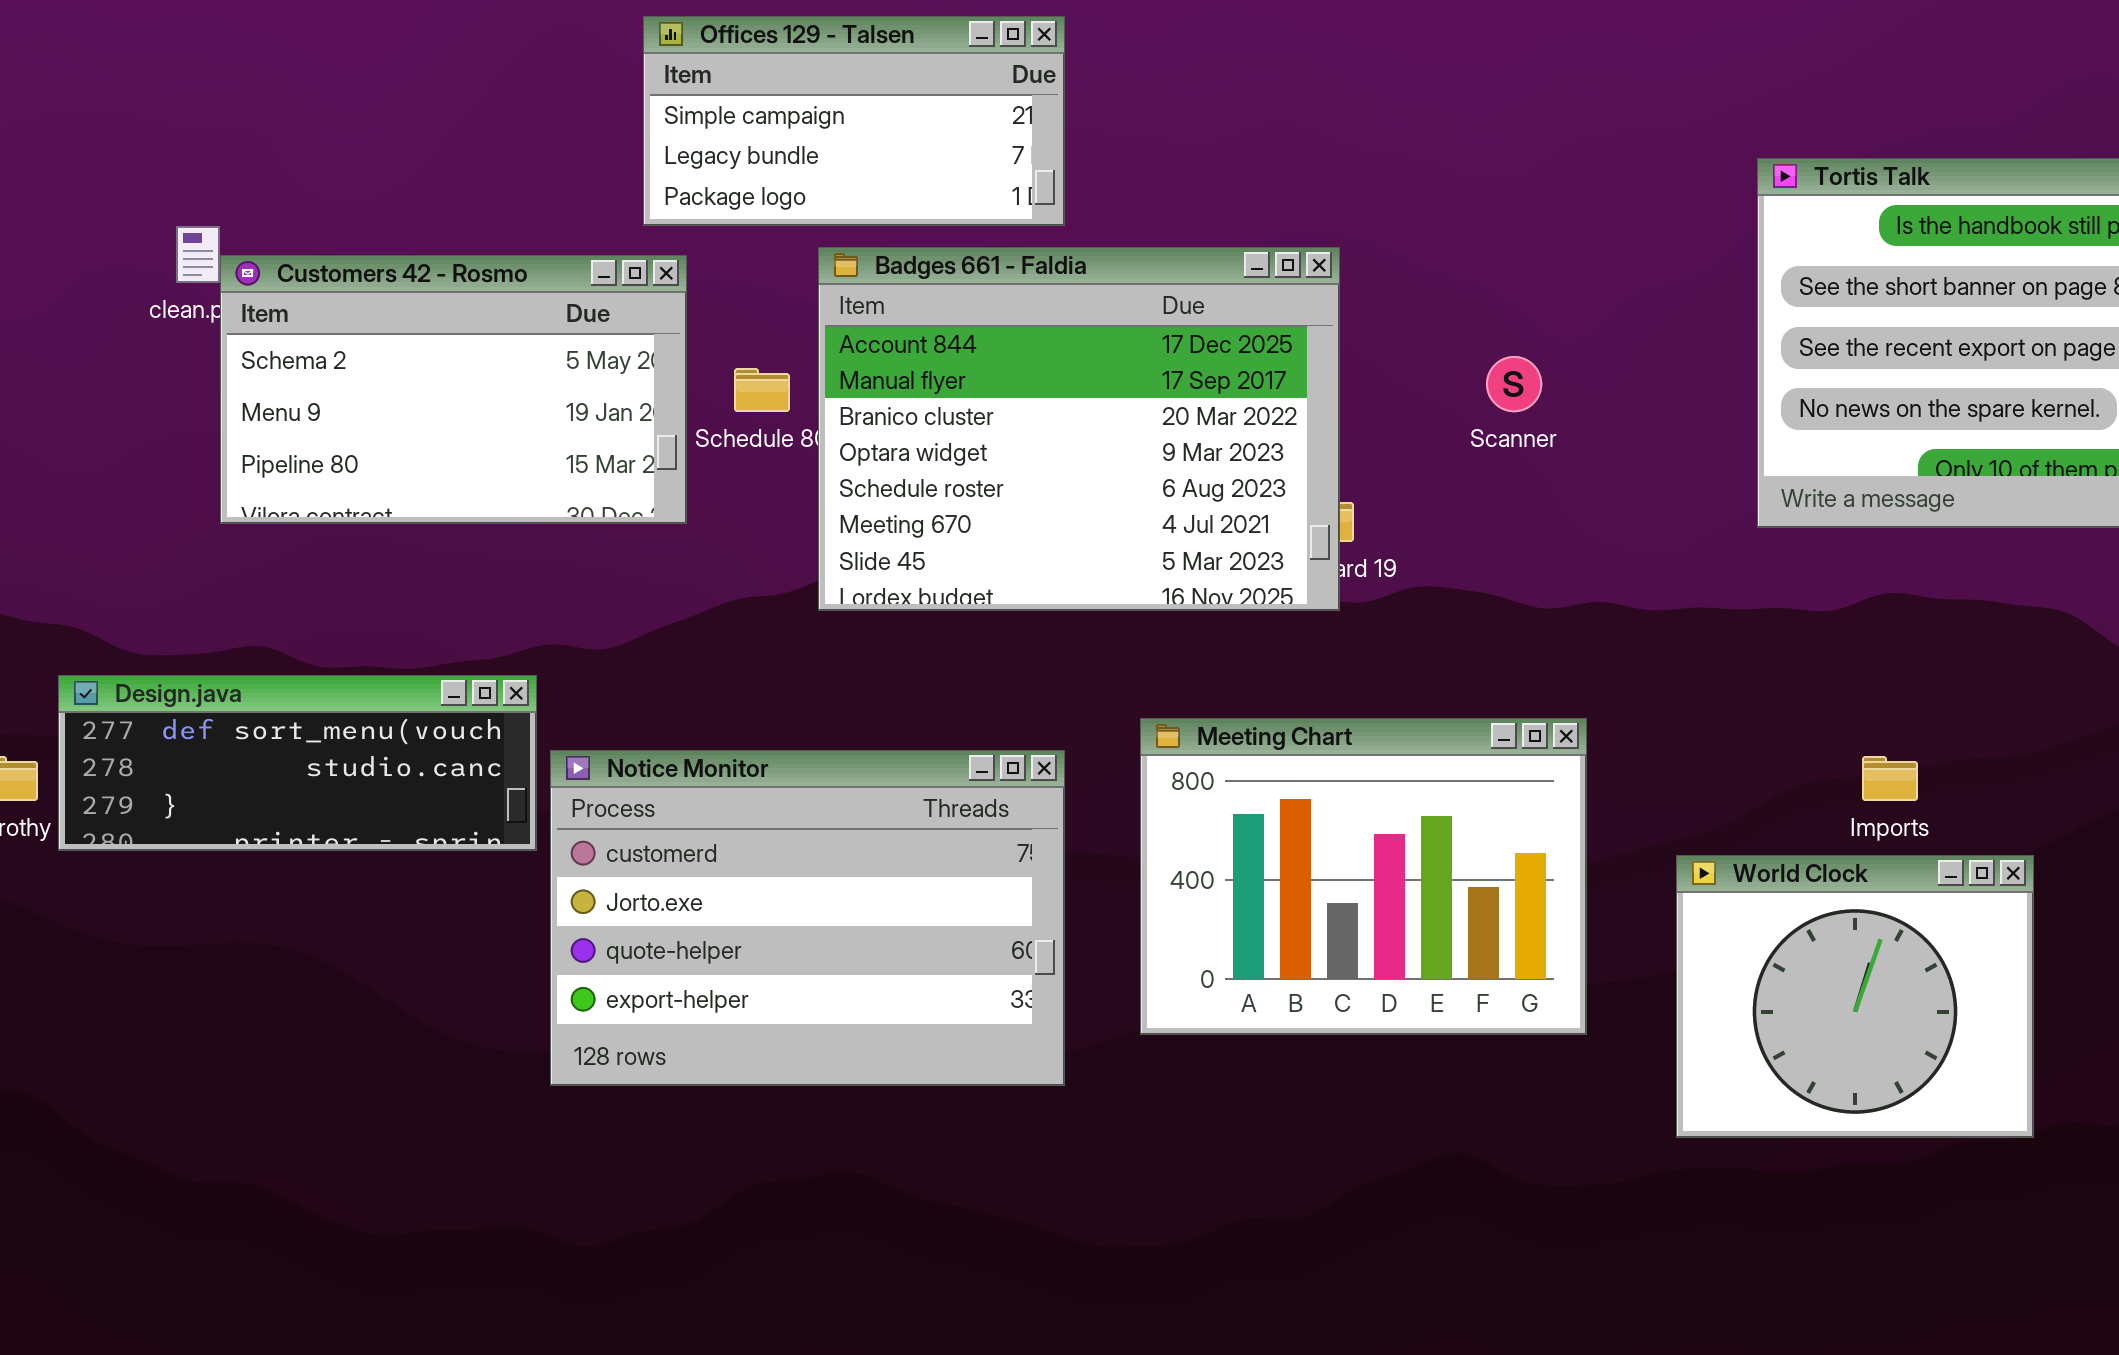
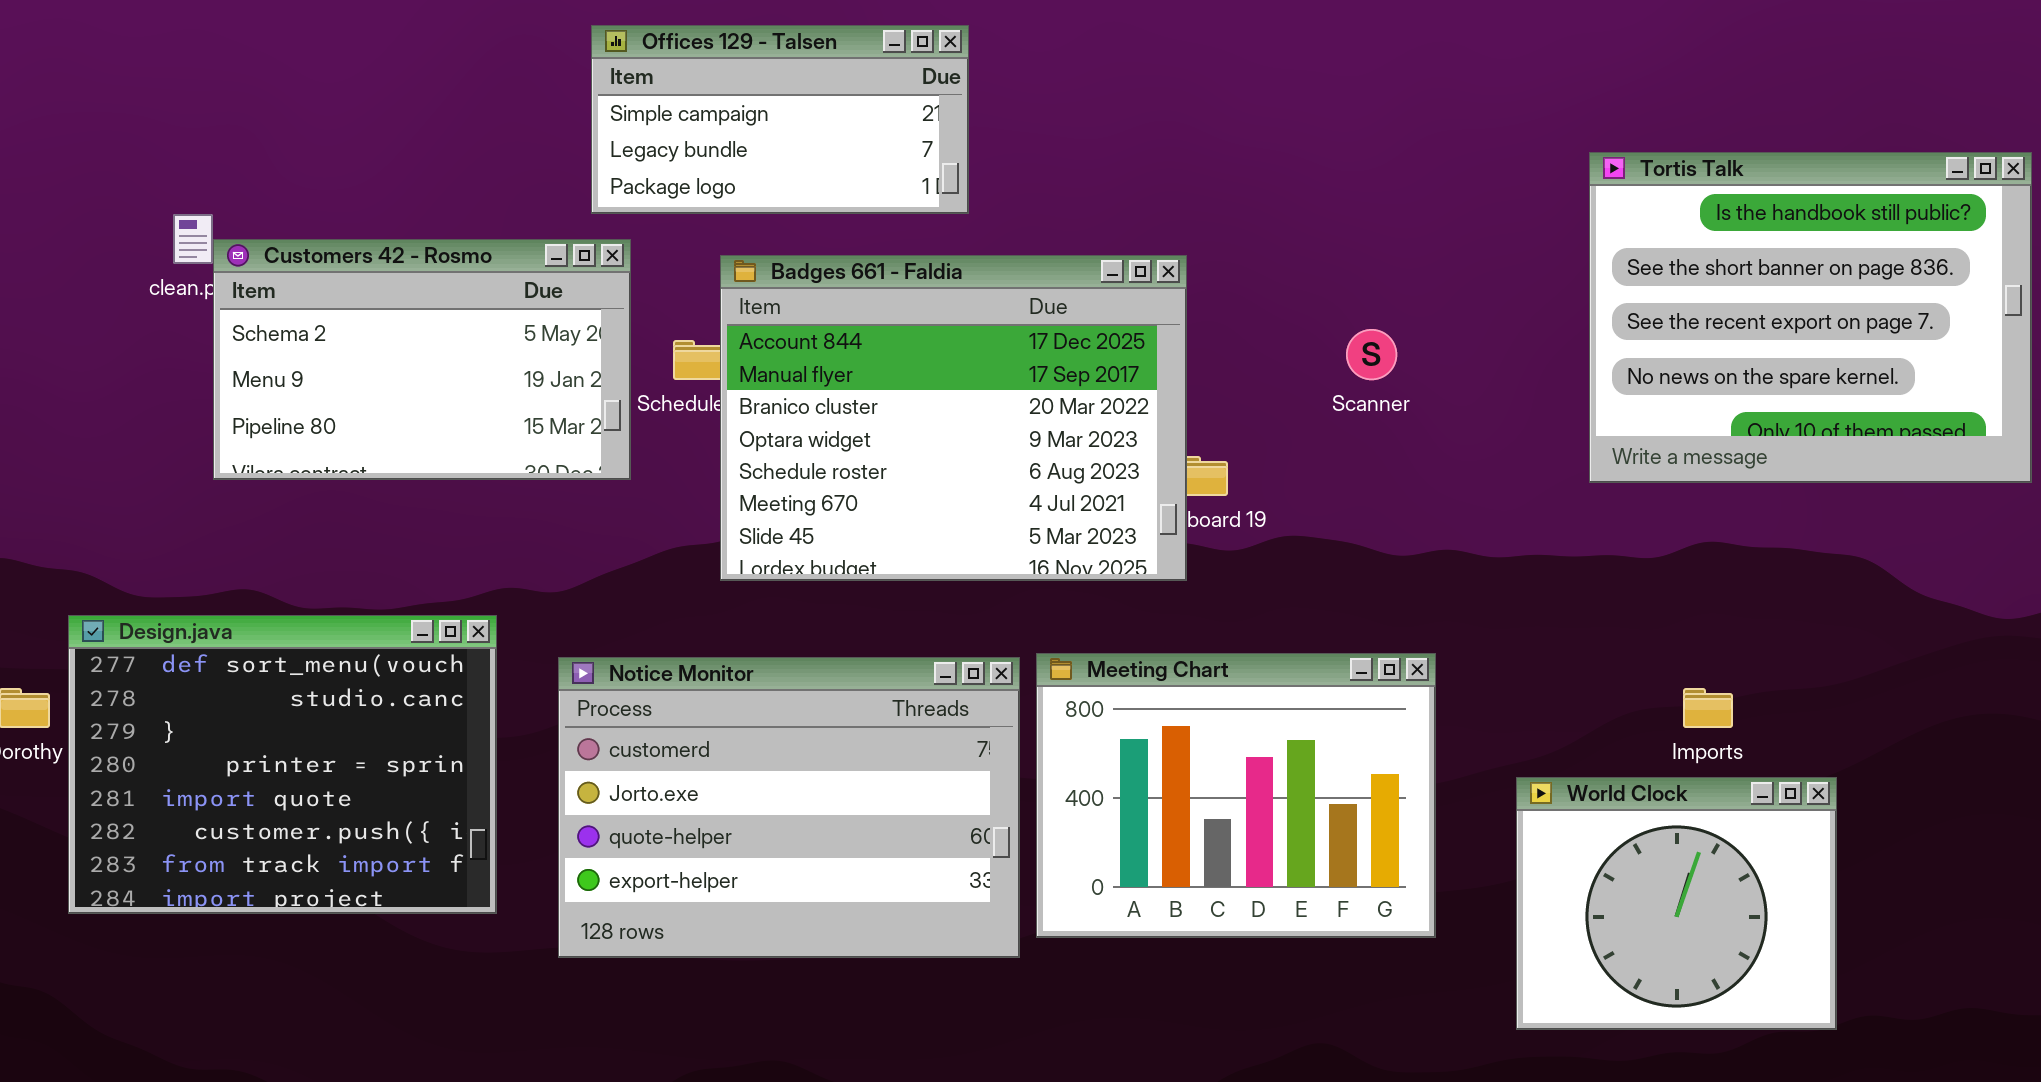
Badges 661 - Faldia: [818,247,1340,611] -> [720,255,1187,581], moved
Design.java: [58,675,537,851] -> [68,615,497,914], resized
Notice Monitor: [550,750,1065,1086] -> [558,657,1020,958], moved

